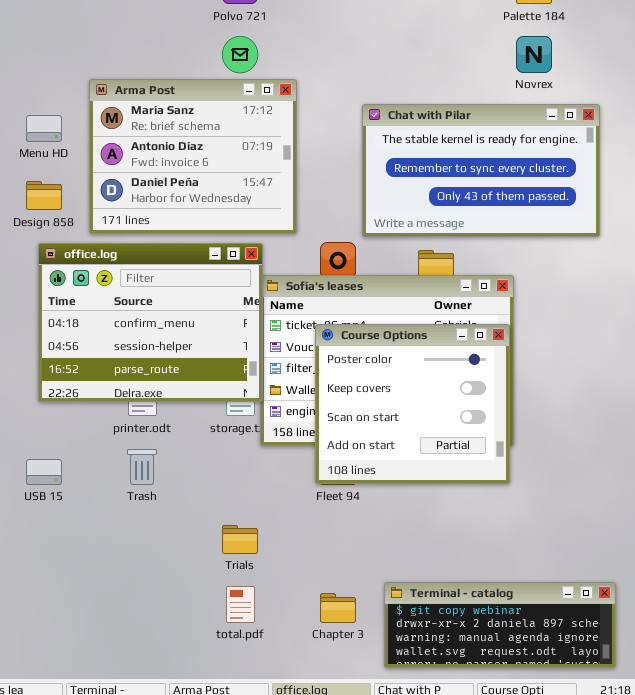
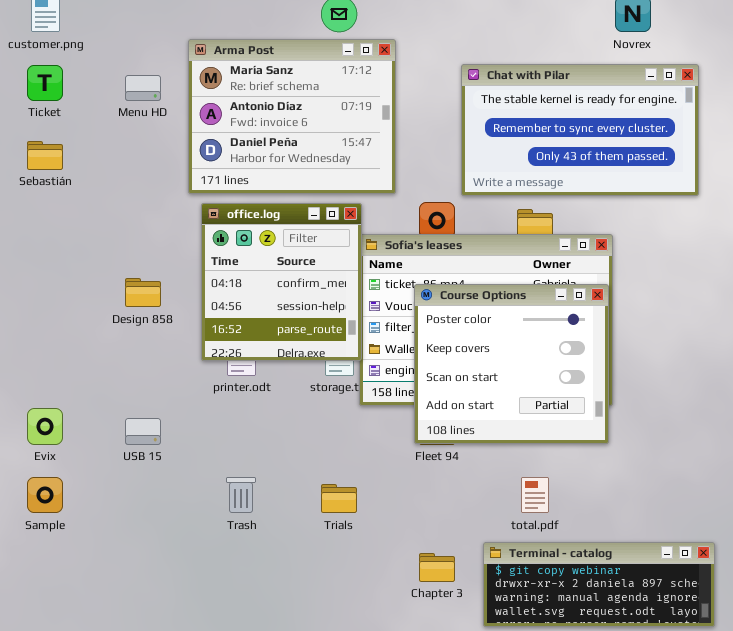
Design 858: [26,181,62,210] -> [125,278,161,307], moved
office.log: [38,243,263,402] -> [201,203,362,361], resized
Trash: [127,449,157,485] -> [226,477,256,513], moved
total.pdf: [226,586,255,623] -> [521,477,549,513], moved

